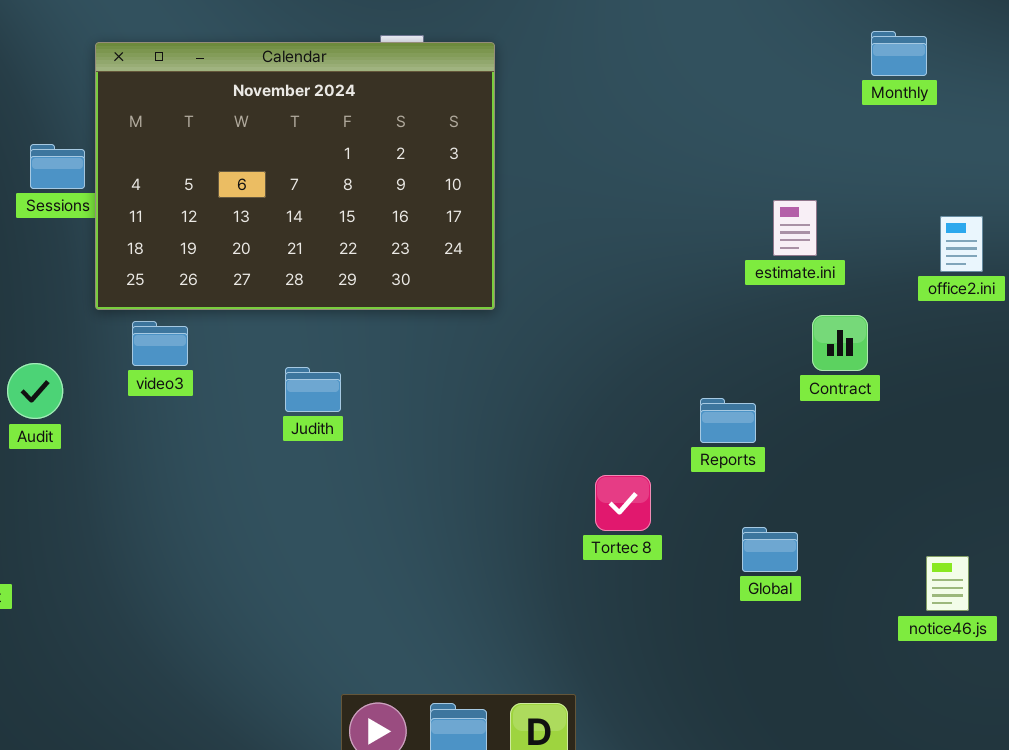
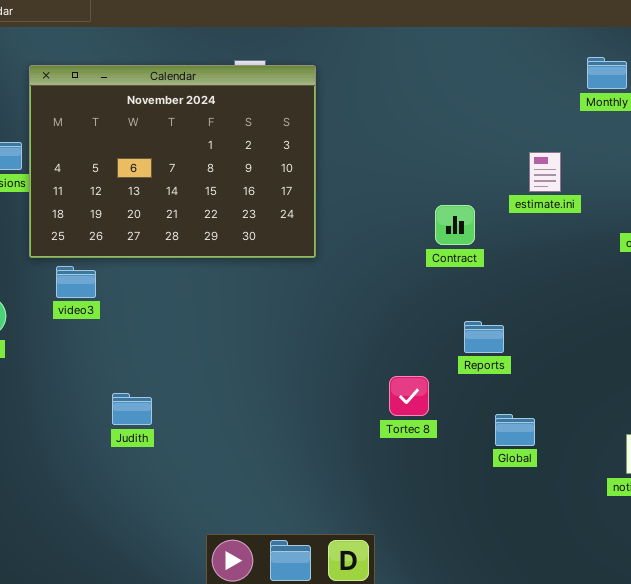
estimate.ini: [773,200,817,256] -> [529,152,561,192], moved
Contract: [812,315,868,371] -> [435,205,475,245], moved
Judith: [285,367,341,412] -> [112,393,152,425], moved

